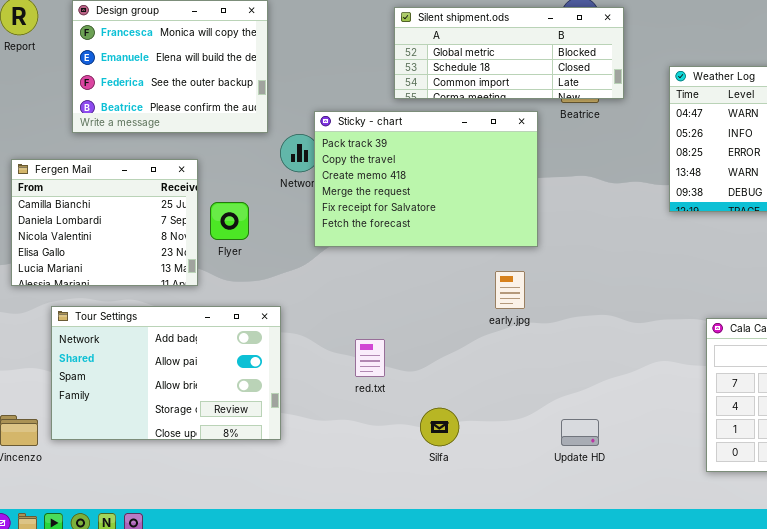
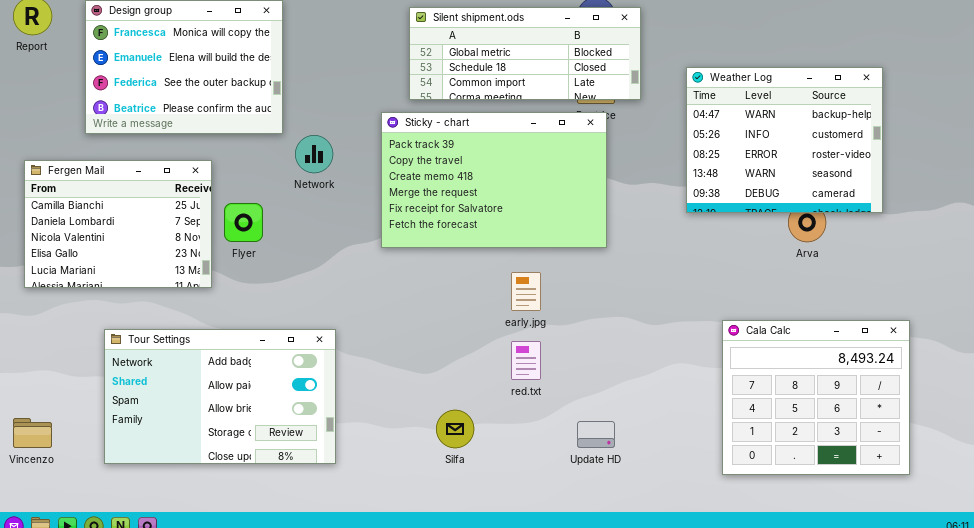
Sticky - chart: [314,111,538,247] -> [381,112,607,248], moved
Tour Settings: [51,306,281,440] -> [104,329,336,464], moved
red.txt: [355,339,385,377] -> [511,341,541,380], moved

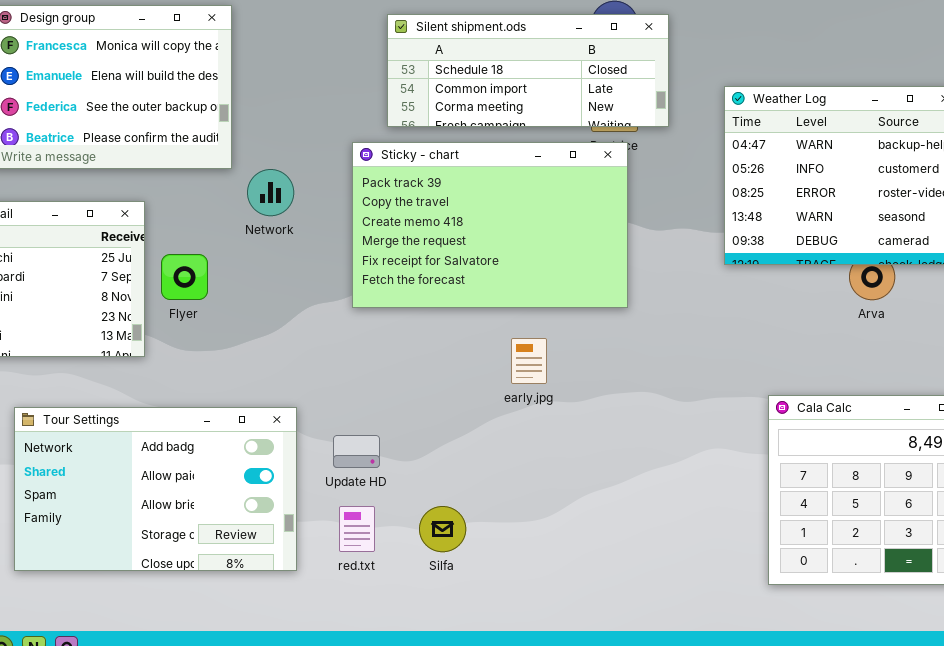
Silent shipment.ods: [409,7,641,100] -> [387,14,669,127], scrolled down 1 row
red.txt: [511,341,541,380] -> [339,506,375,552], moved
Update HD: [577,421,615,448] -> [333,435,380,468], moved

